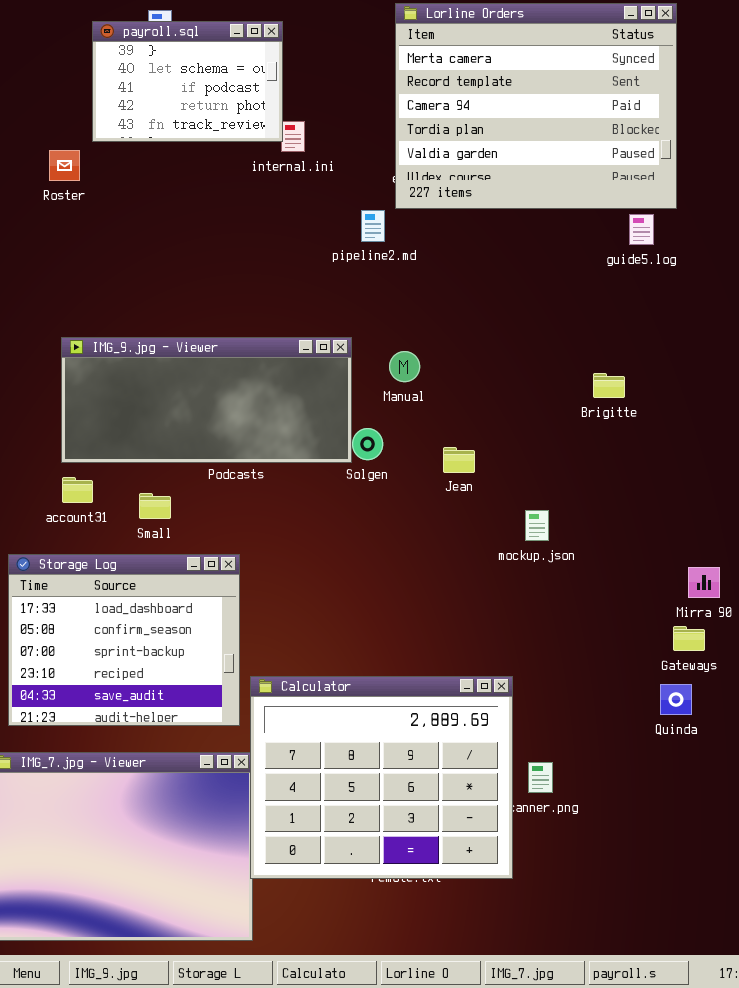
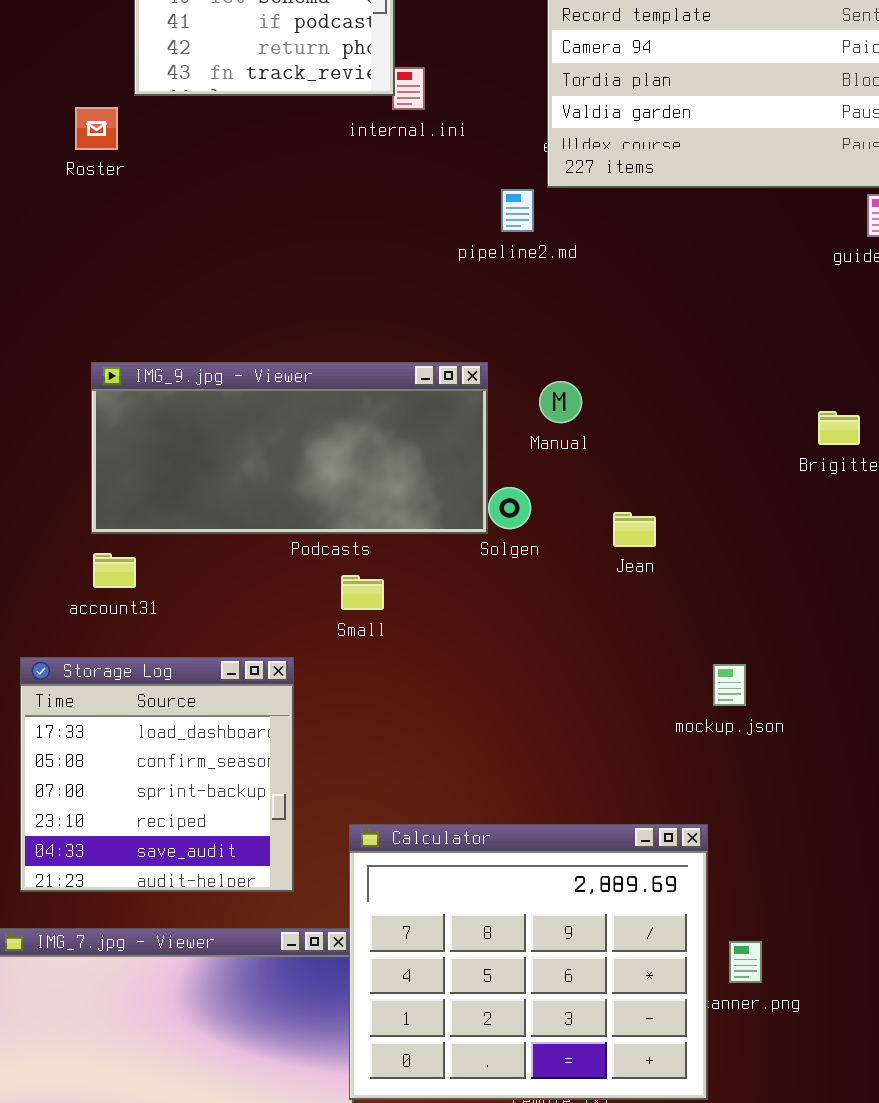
Small: [139,493,171,519] -> [341,575,384,610], moved
mockup.json: [525,510,549,541] -> [713,664,746,706], moved
Storage Log: [8,554,240,726] -> [20,657,294,892], resized

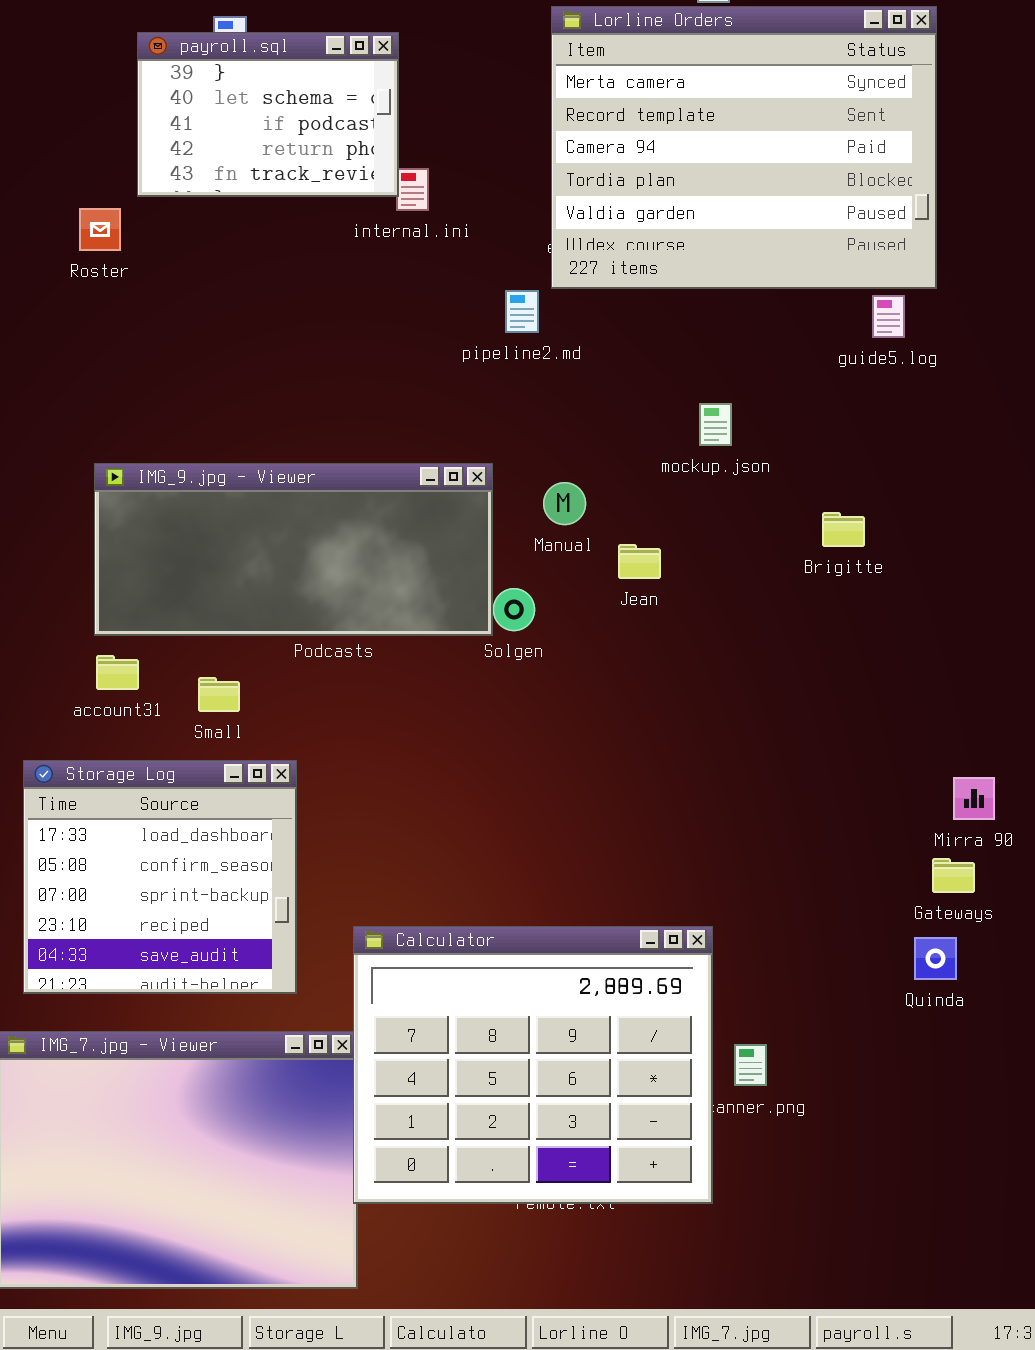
Jean: [613,512,656,547] -> [618,544,661,579], moved
Small: [341,575,384,610] -> [198,677,240,712], moved
mockup.json: [713,664,746,706] -> [699,403,732,446], moved

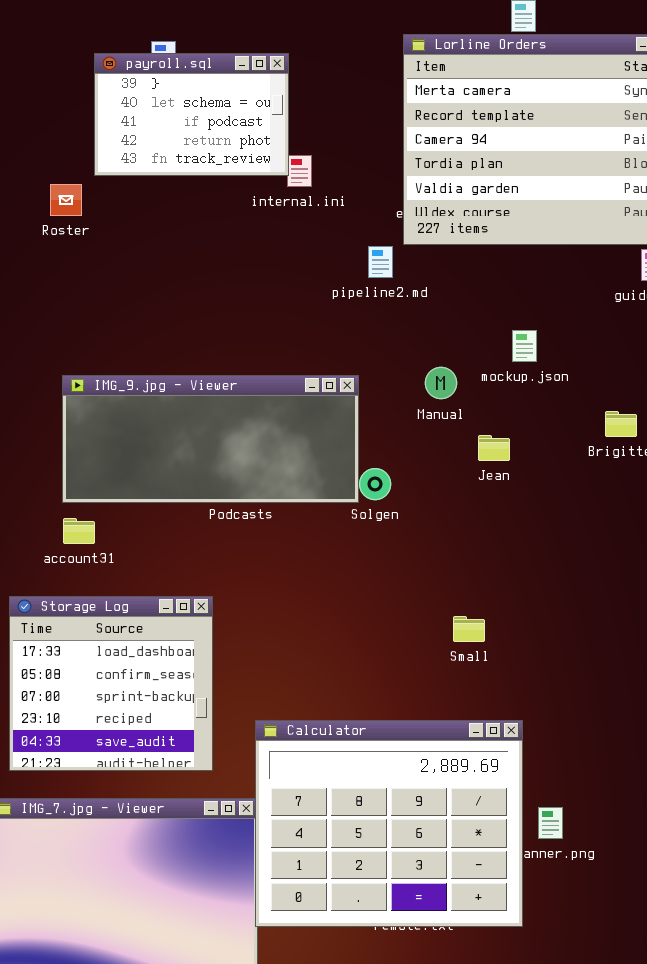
Manual: [543,482,586,525] -> [425,367,457,399], moved
Jean: [618,544,661,579] -> [478,435,510,461], moved
Small: [198,677,240,712] -> [453,616,485,642], moved

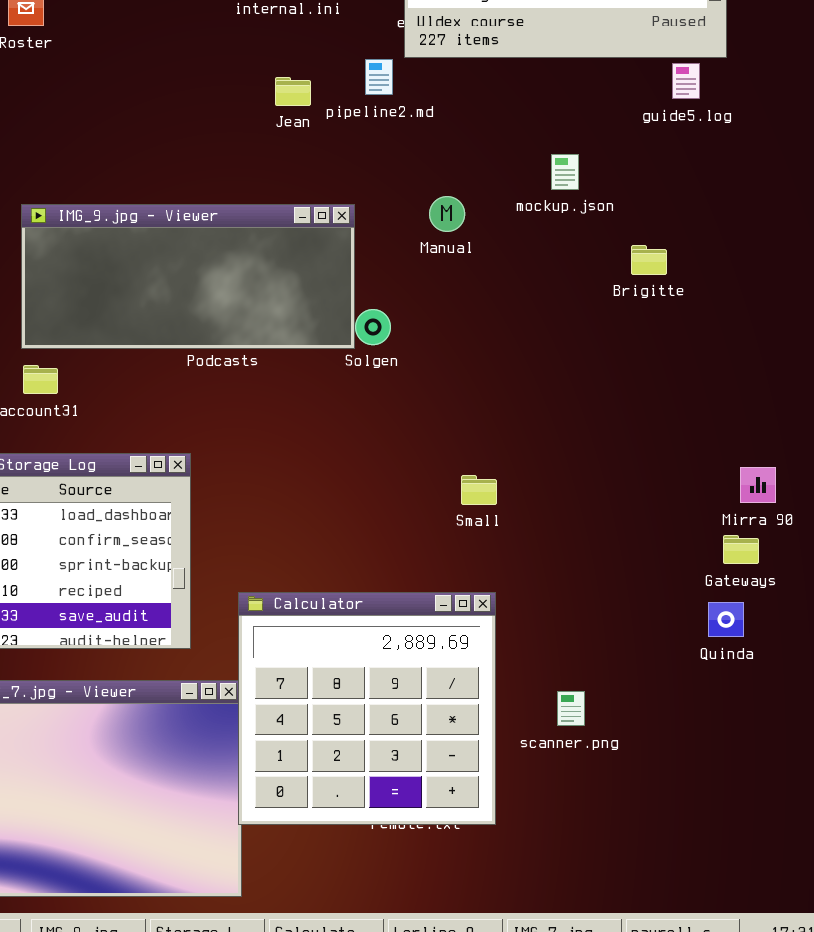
mockup.json: [512,330,537,362] -> [551,154,579,190], moved
Jean: [478,435,510,461] -> [275,77,311,106], moved
Calculator: [255,720,523,927] -> [238,592,496,825], resized

